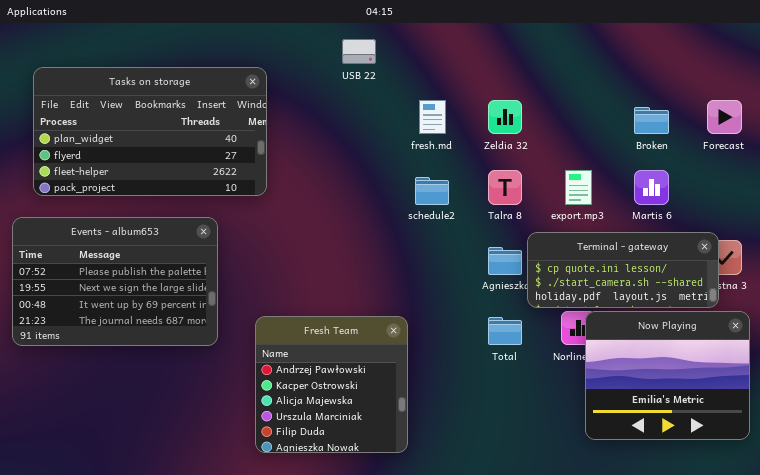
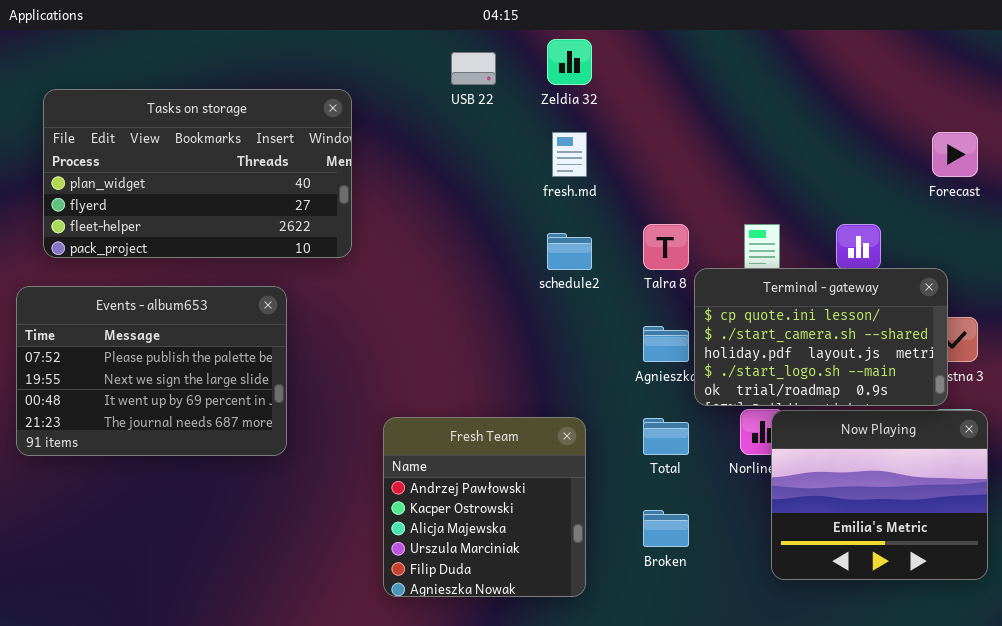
Zeldia 32: [488,100,522,134] -> [547,39,592,85], moved
Broken: [634,107,669,134] -> [643,510,689,547], moved
Terminal - gateway: [527,232,719,308] -> [694,268,948,406], resized
Fresh Team: [255,316,408,453] -> [383,417,586,597], moved

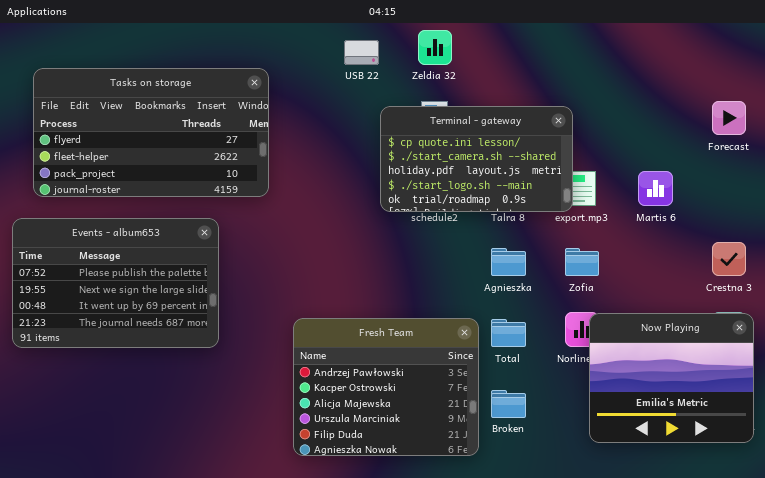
Tasks on storage: [43,89,352,258] -> [33,68,269,197], scrolled down 1 row
Terminal - gateway: [694,268,948,406] -> [380,106,573,212], moved
Fresh Team: [383,417,586,597] -> [293,318,479,456], resized

